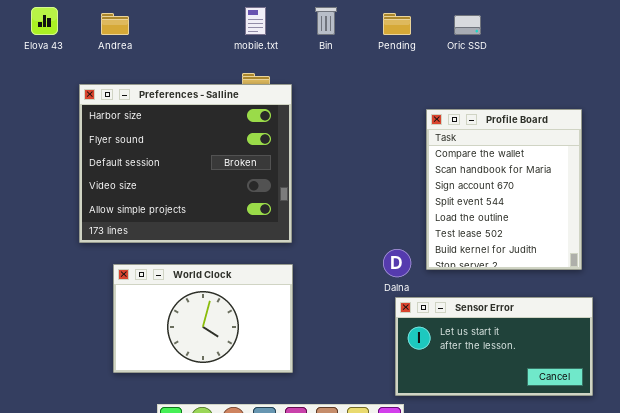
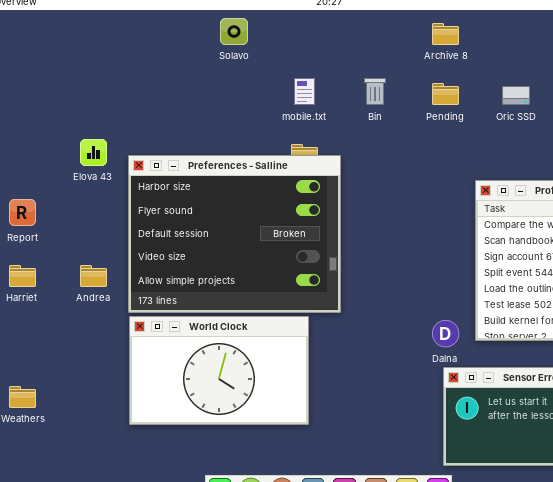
Elova 43: [31,7,58,35] -> [80,139,107,166], moved
Andrea: [101,13,129,35] -> [80,265,107,287], moved
World Clock: [113,264,293,373] -> [129,316,309,425], moved

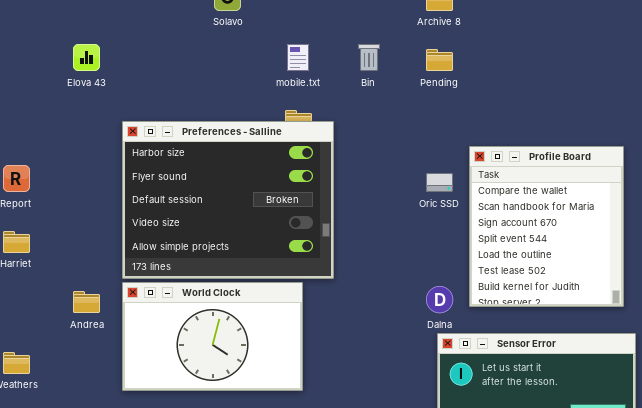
Oric SSD: [502,86,530,105] -> [426,173,453,192], moved
Elova 43: [80,139,107,166] -> [73,44,100,71], moved
Andrea: [80,265,107,287] -> [73,291,100,313], moved

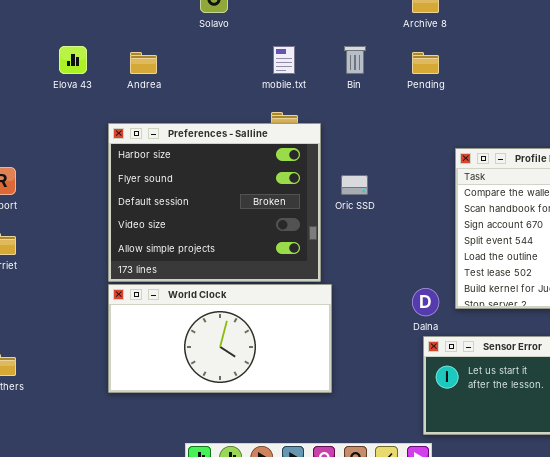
Oric SSD: [426,173,453,192] -> [341,175,368,195], moved
World Clock: [122,282,303,391] -> [108,284,332,393], resized
Andrea: [73,291,100,313] -> [130,52,157,74], moved

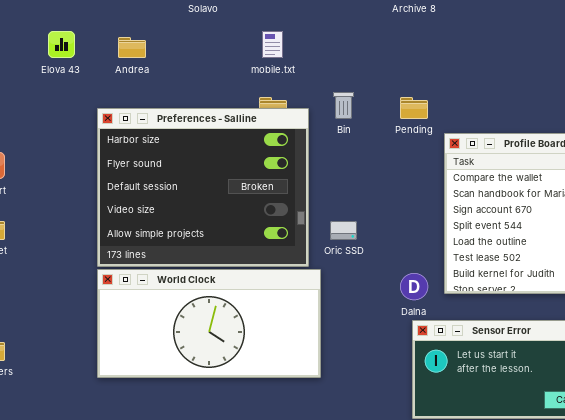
Bin: [344,46,366,74] -> [333,92,354,119], moved
Pending: [412,52,439,74] -> [400,97,428,119], moved
Oric SSD: [341,175,368,195] -> [330,221,357,240], moved

